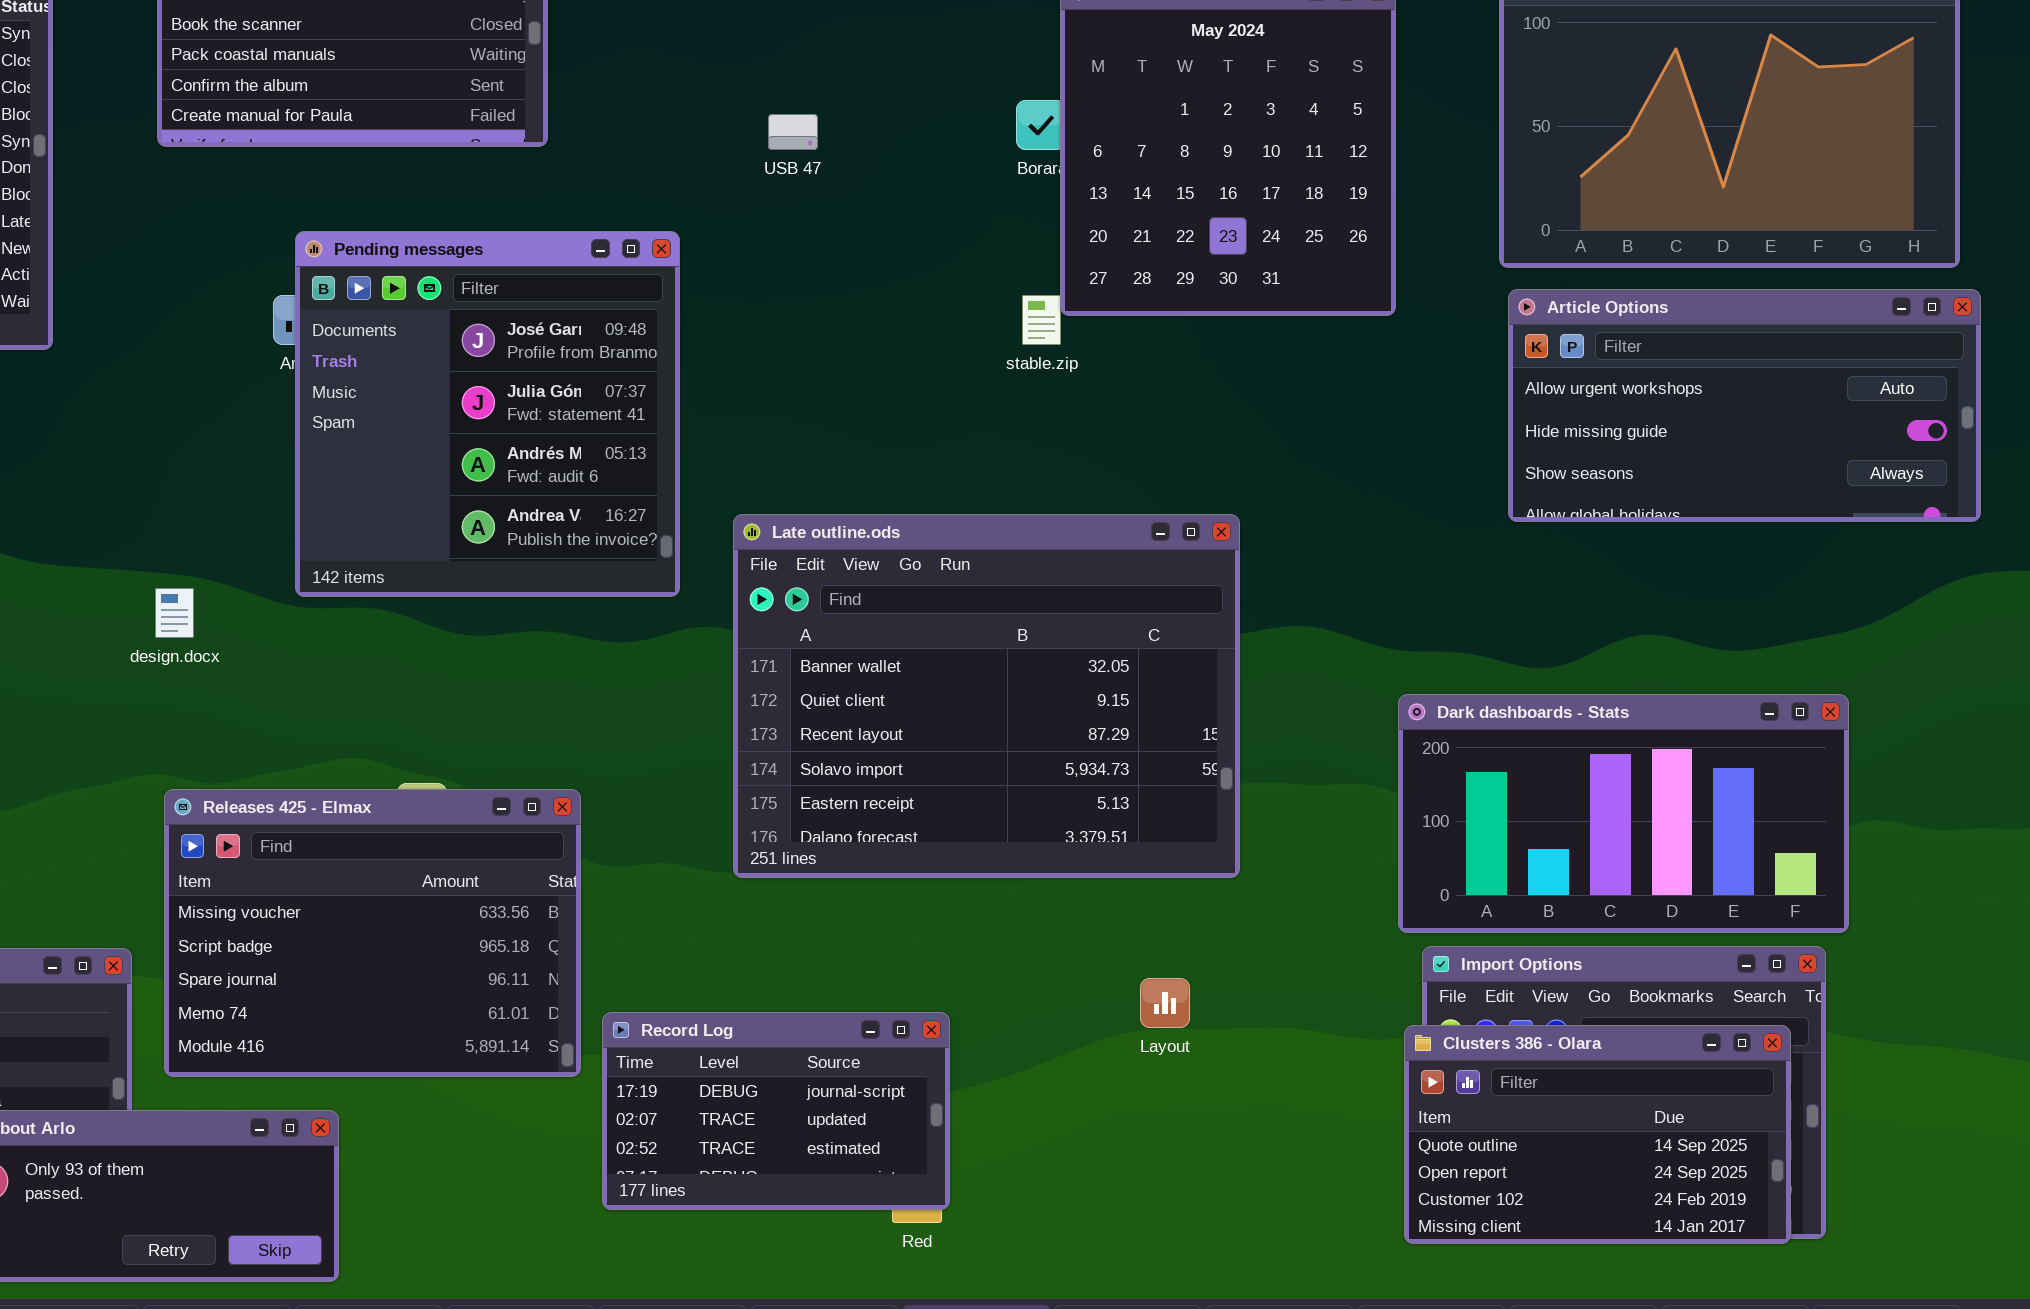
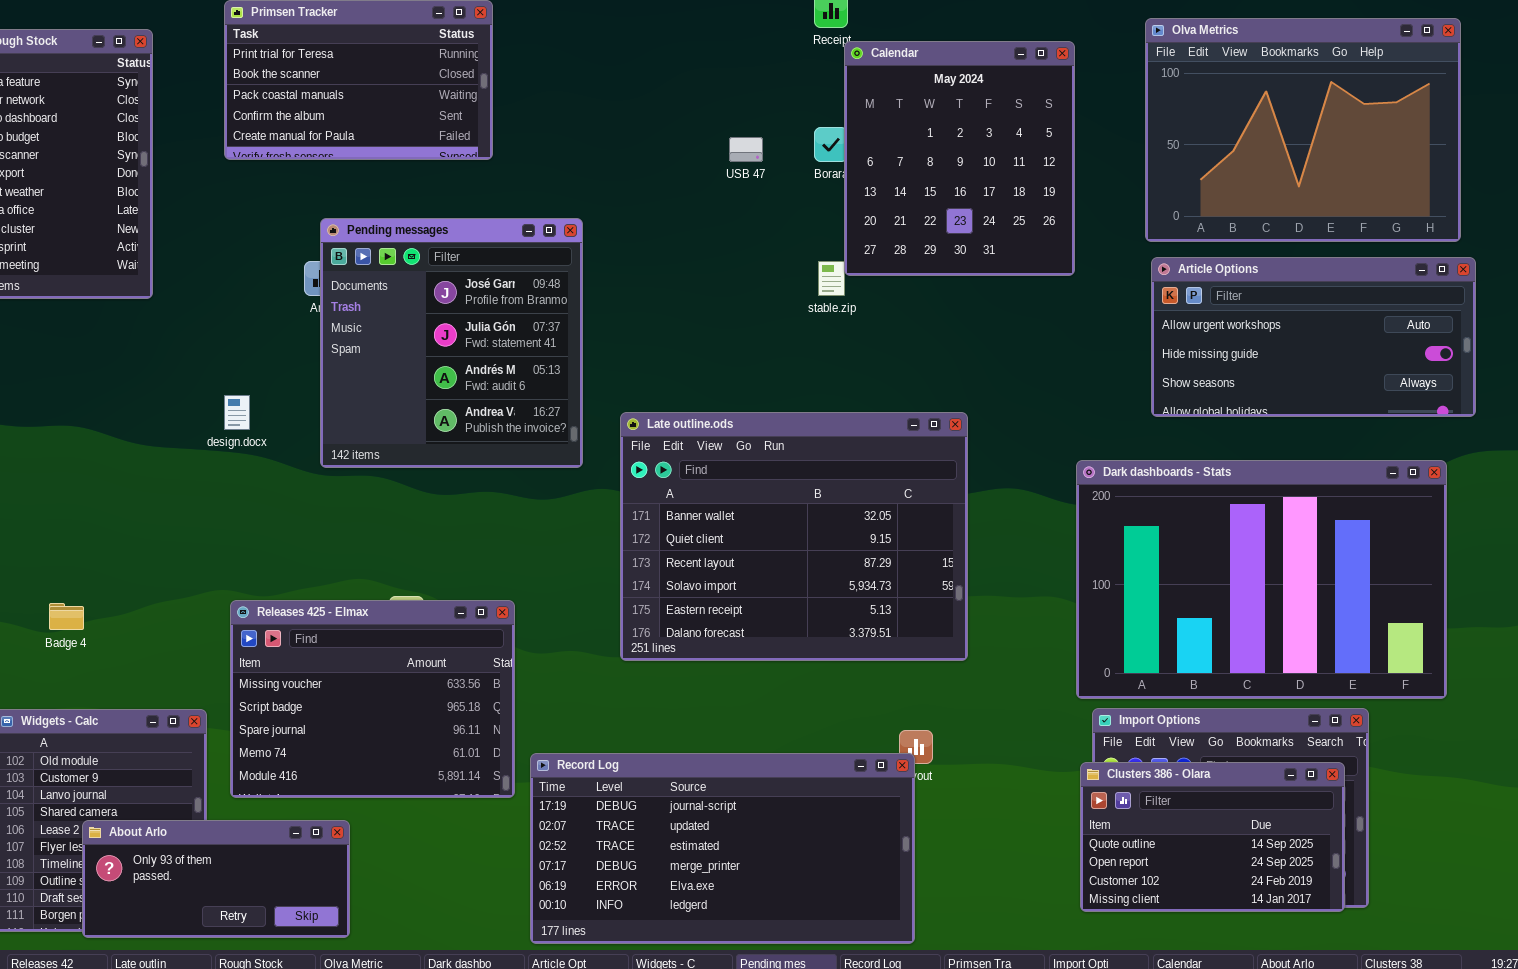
USB 47: [768,114,818,150] -> [729,137,763,162], moved
design.docx: [155,588,194,638] -> [224,395,250,430], moved
Dark dashboards - Stats: [1398,694,1849,933] -> [1076,460,1447,699], resized
Record Log: [602,1012,950,1210] -> [530,753,915,944], resized

